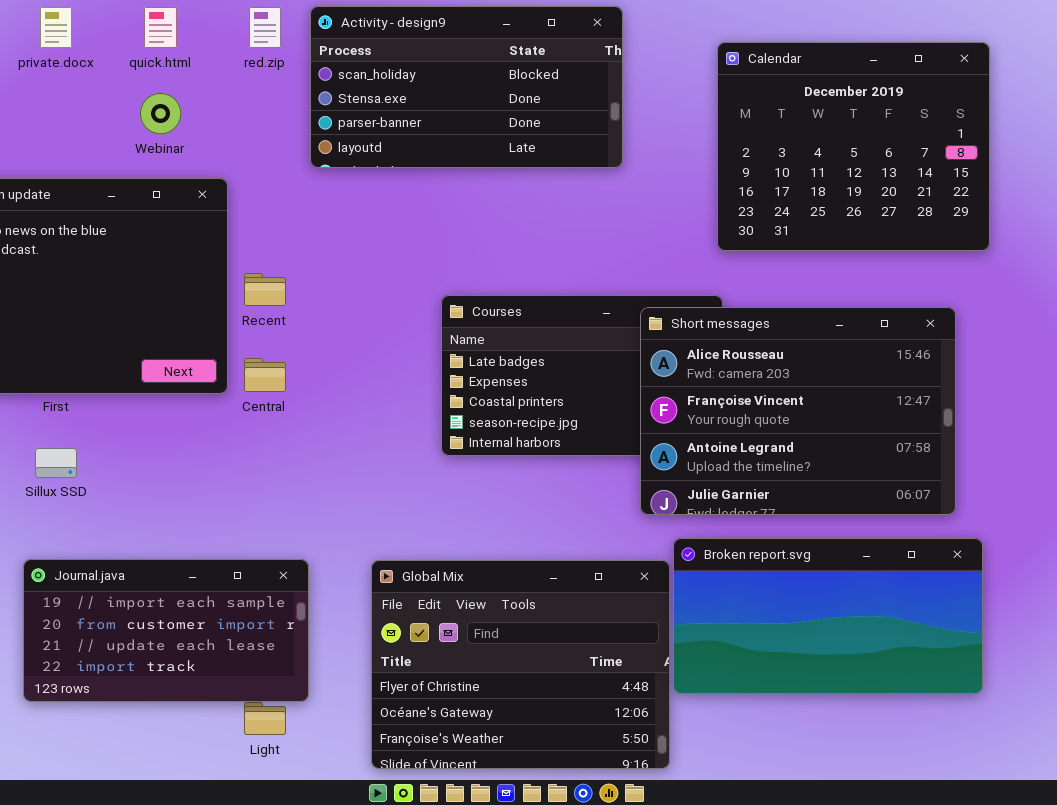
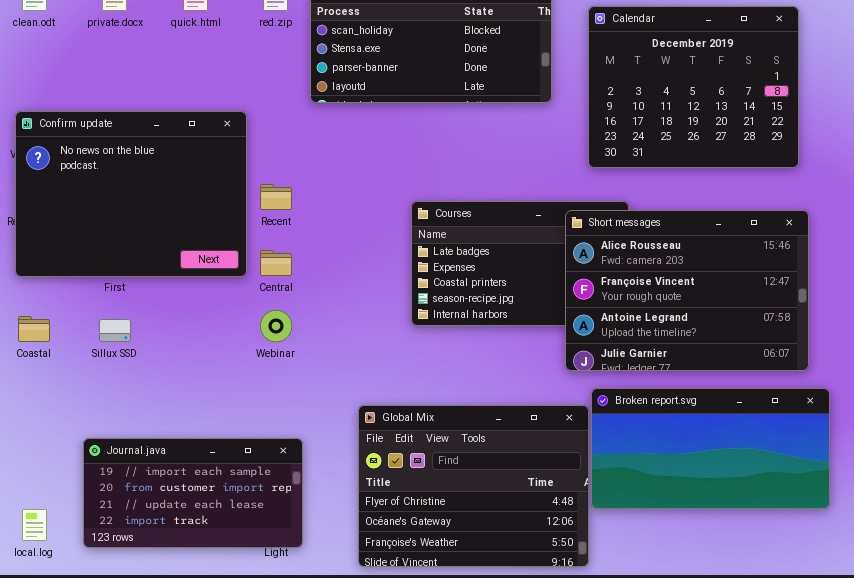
Calendar: [717,42,990,251] -> [588,6,799,168], moved
Webinar: [140,93,181,134] -> [260,310,292,342], moved
Journal.java: [23,559,309,702] -> [83,438,303,548], moved

